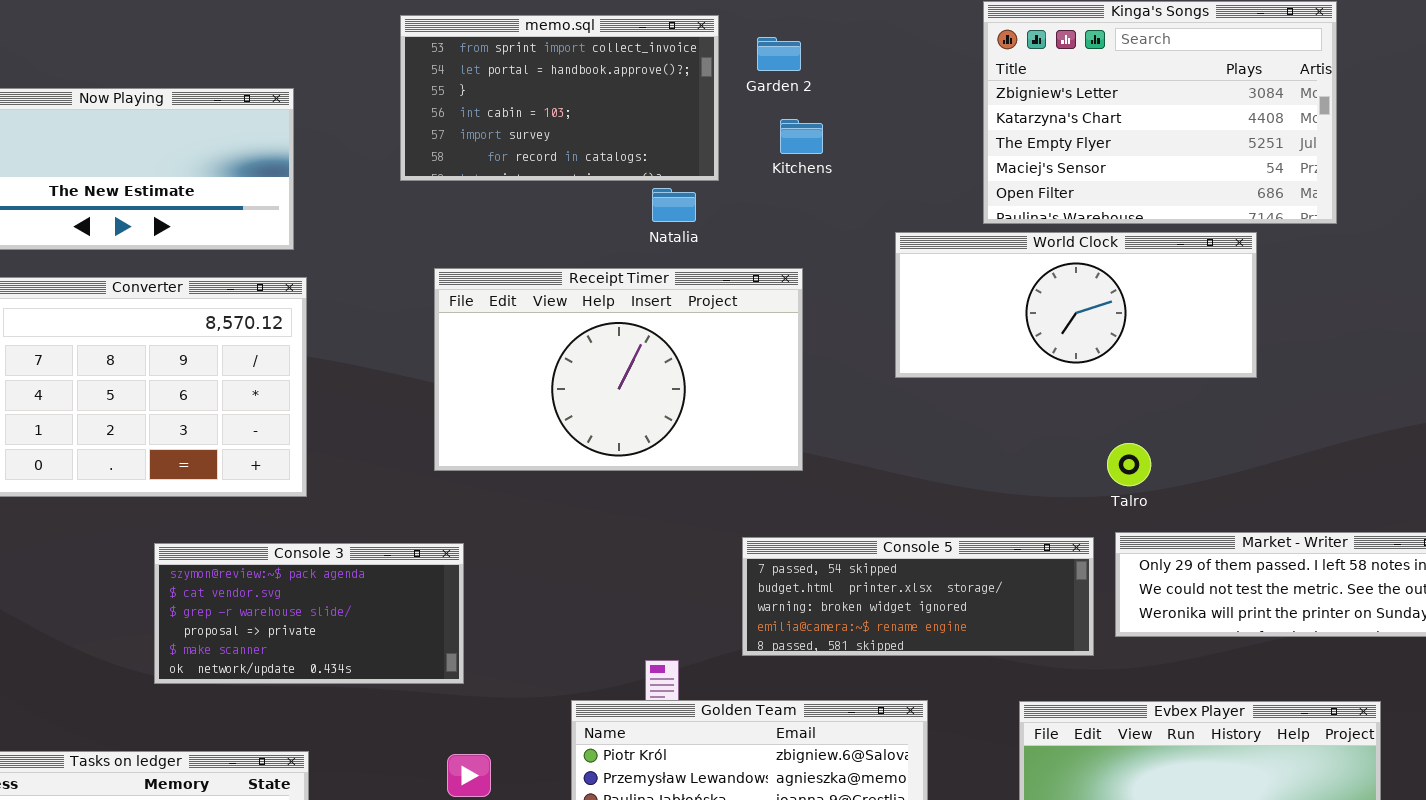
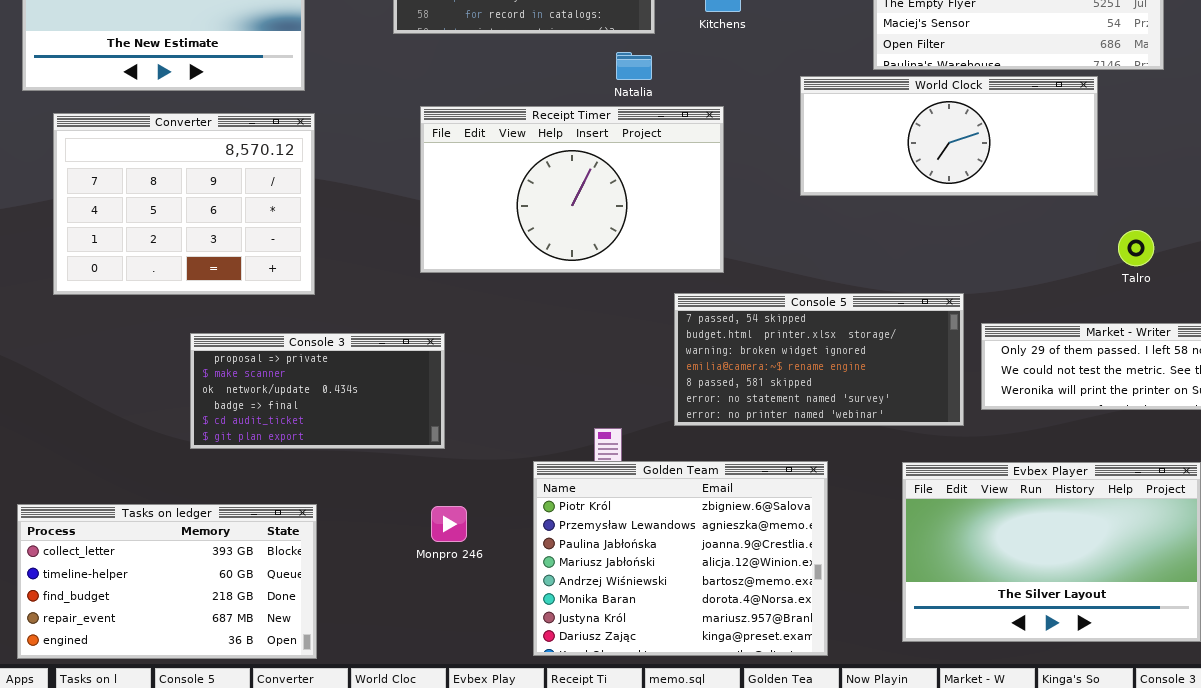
Natalia: [652,188,696,222] -> [616,52,652,80], moved
Talro: [1107,443,1151,486] -> [1118,230,1154,266], moved
Console 5: [742,537,1094,656] -> [674,293,964,426], resized
Console 3: [154,543,464,684] -> [190,333,445,449], scrolled down 3 rows

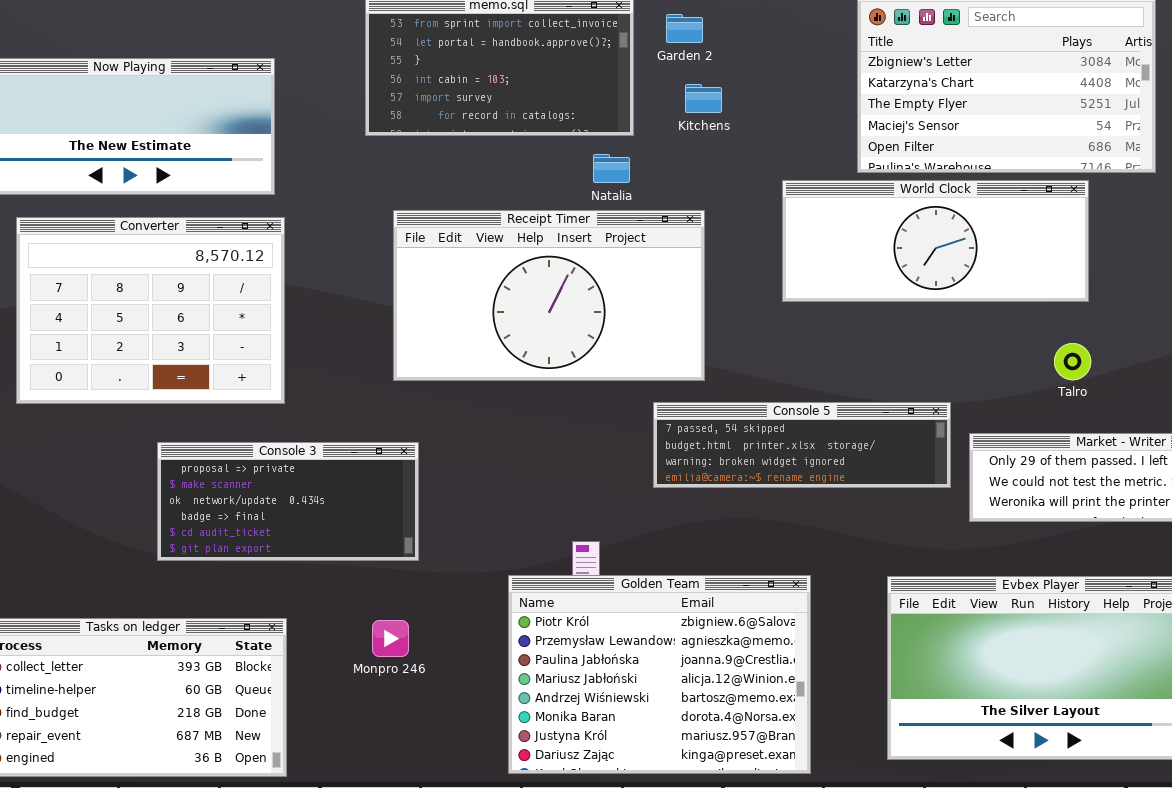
Talro: [1118,230,1154,266] -> [1054,343,1091,380], moved
Console 5: [674,293,964,426] -> [653,402,951,488], resized
Monpro 246: [431,506,467,542] -> [372,620,409,657], moved

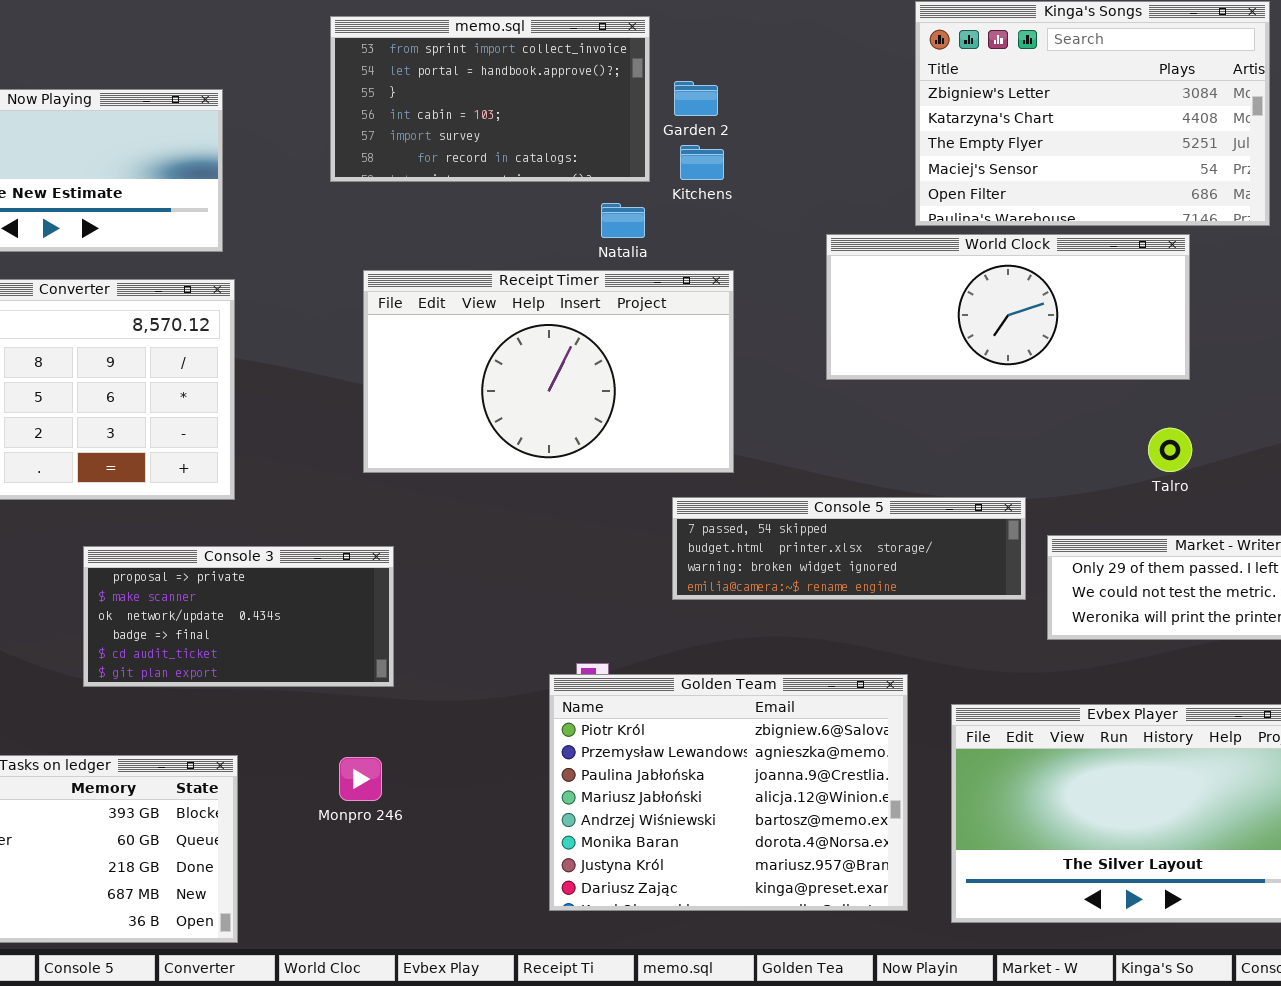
Garden 2: [666,14,703,43] -> [674,81,718,116], moved
Kitchens: [685,84,722,113] -> [680,145,724,180], moved
Golden Team: [508,575,811,774] -> [549,674,908,911], moved

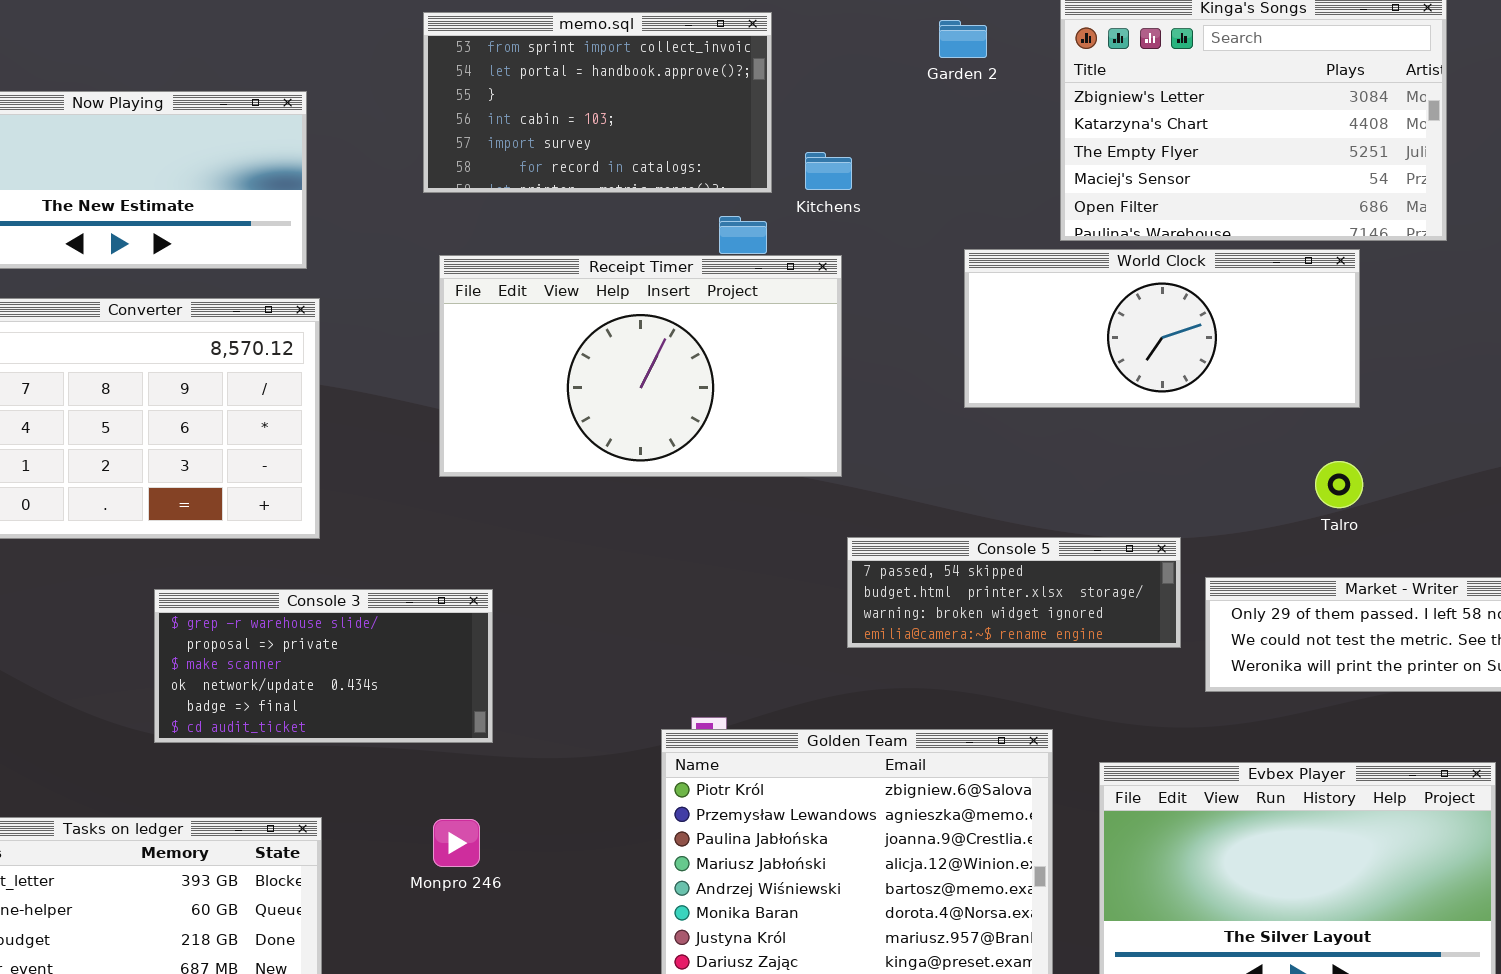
Garden 2: [674,81,718,116] -> [939,20,987,58], moved
Receipt Timer: [363,270,734,473] -> [439,255,842,477], moved
Console 5: [672,497,1026,600] -> [847,537,1181,648], resized
Console 3: [83,546,394,687] -> [154,589,493,743], scrolled up 1 row

